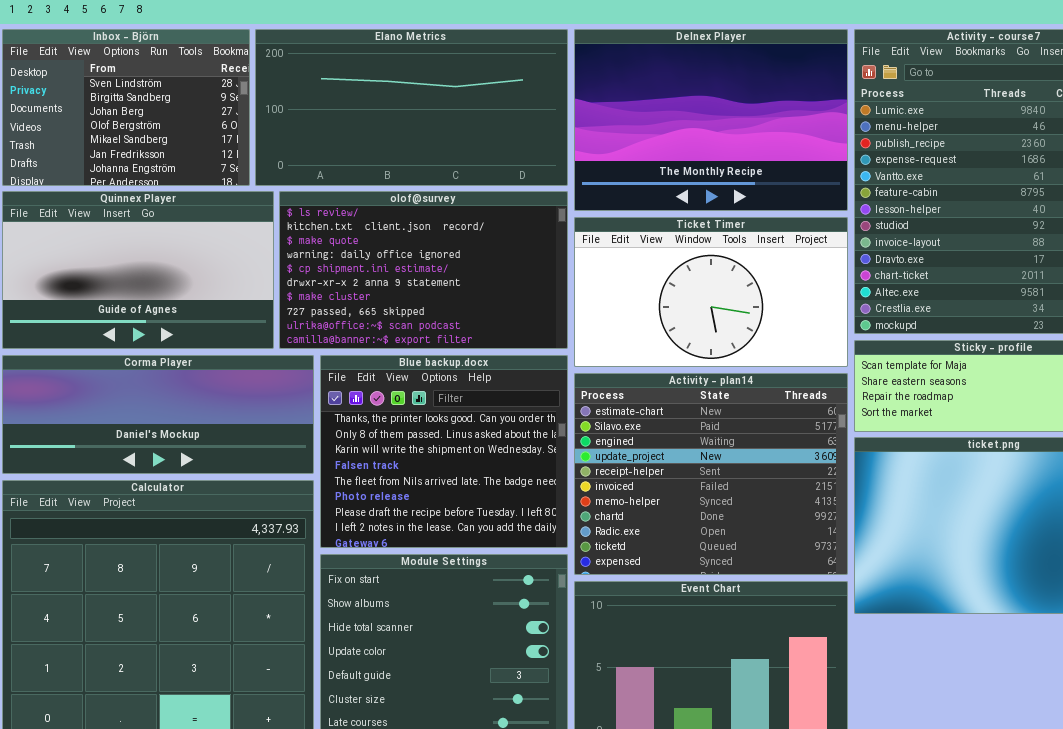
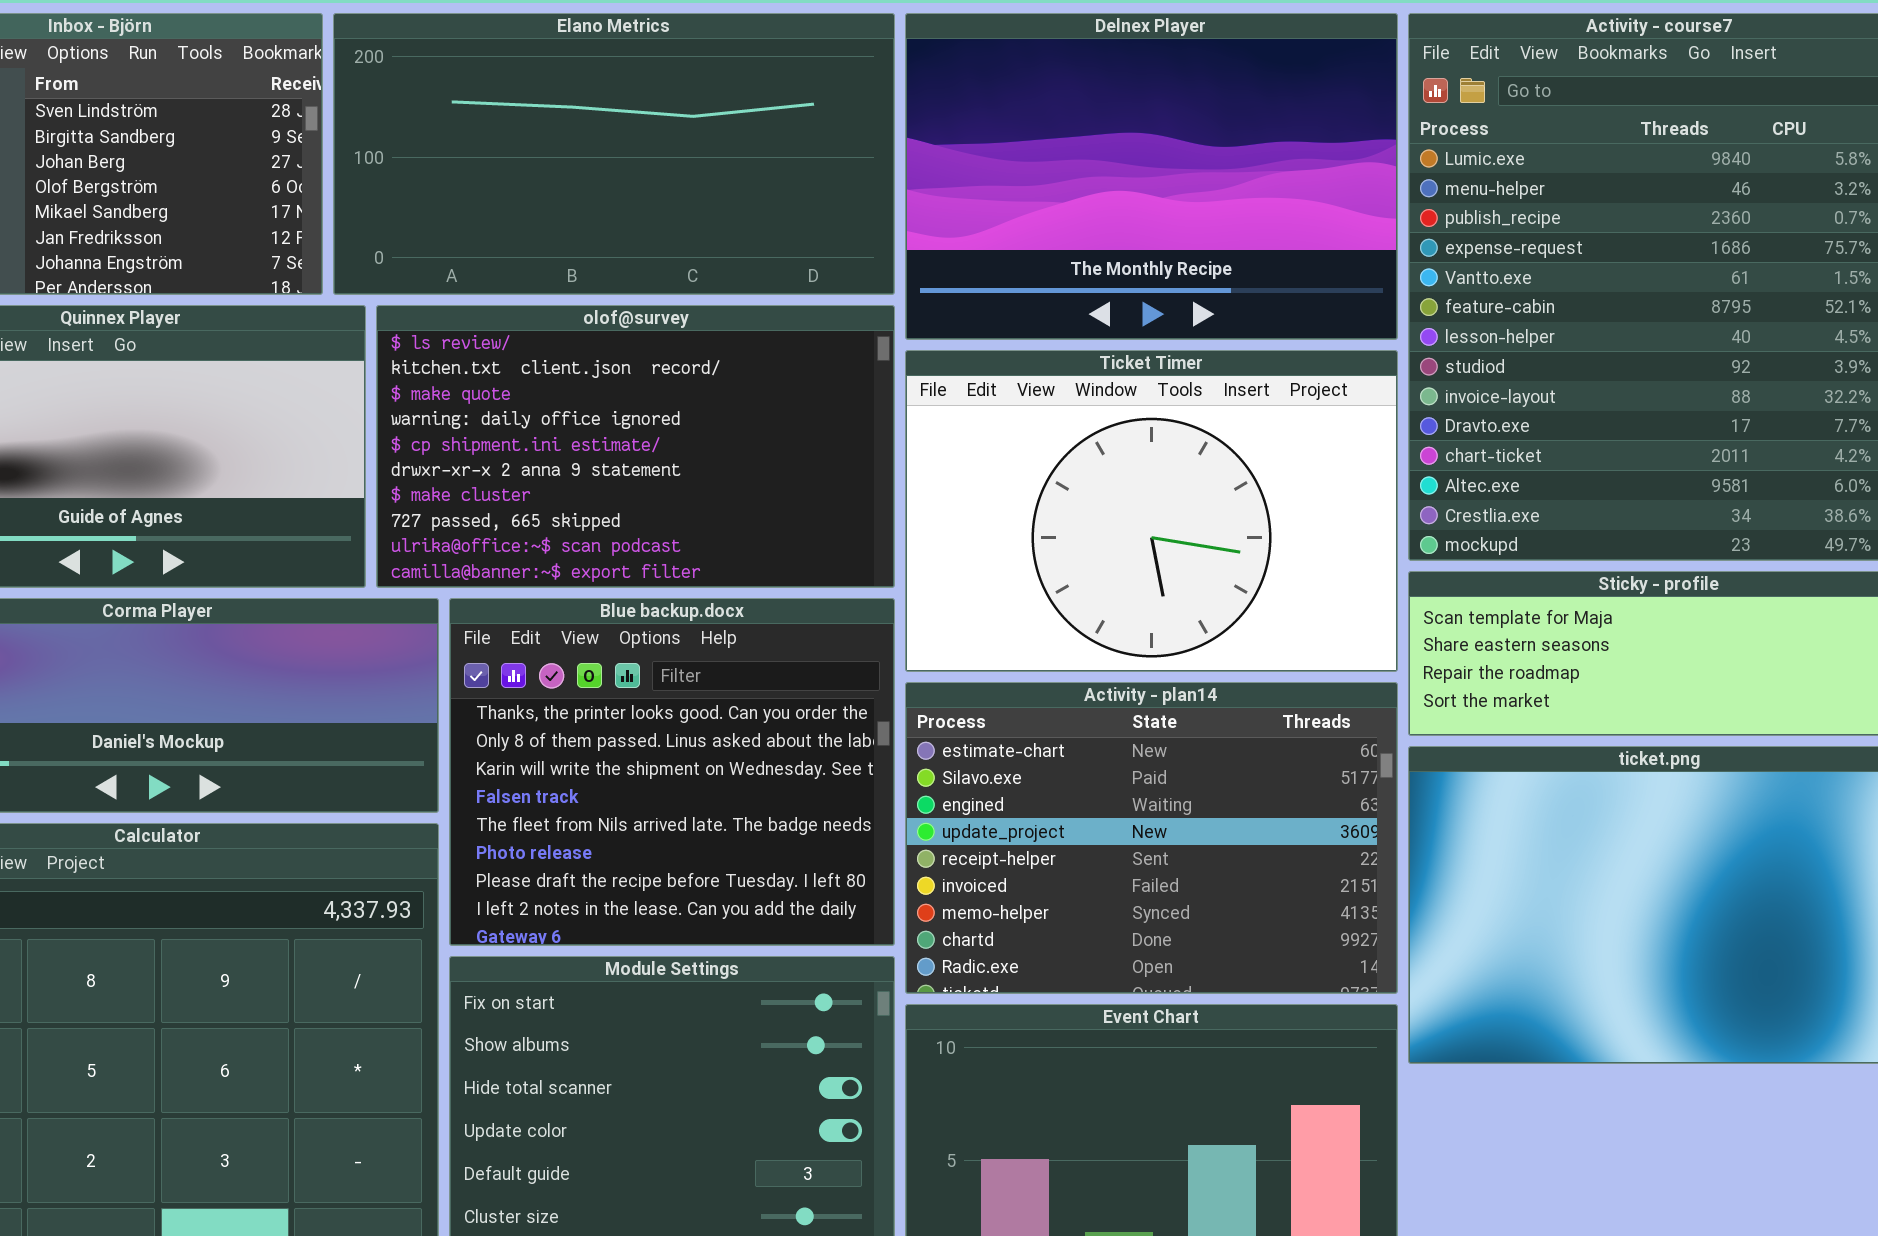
Ticket Timer: [574,217,848,367] -> [905,350,1398,672], resized
Activity - plan14: [574,373,848,575] -> [905,682,1398,994], resized

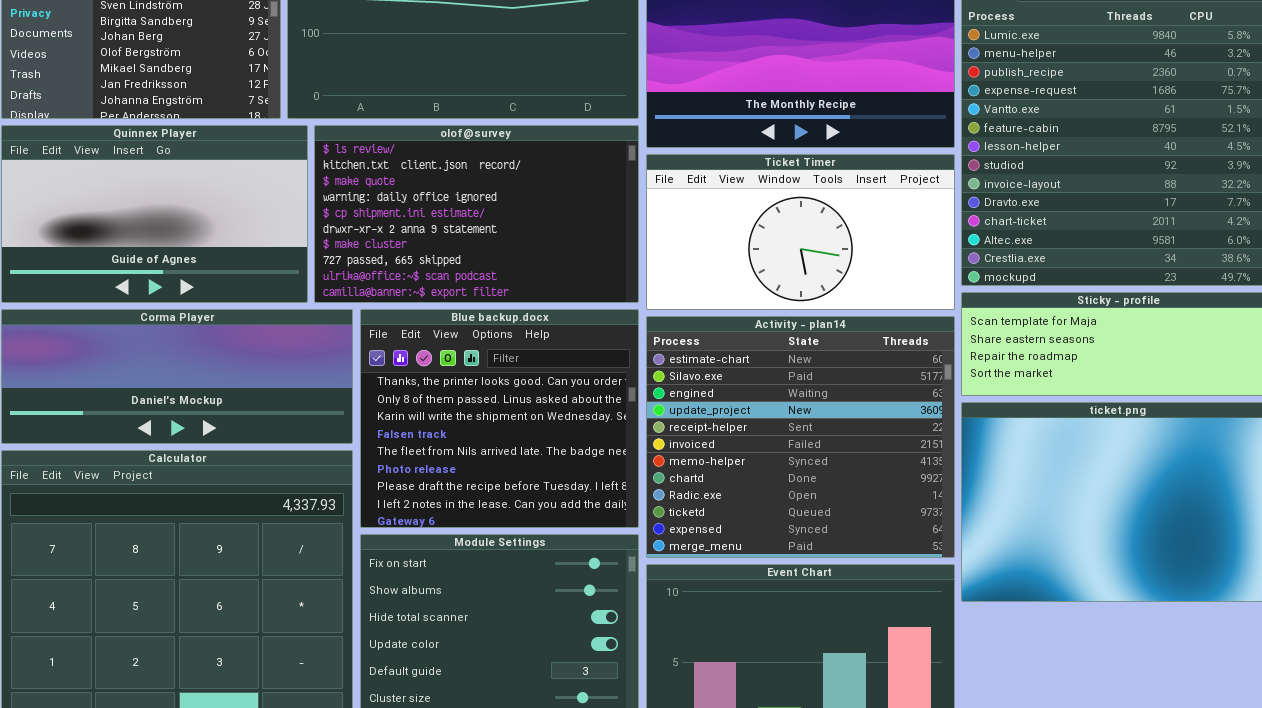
Ticket Timer: [905,350,1398,672] -> [646,154,955,310], resized
Activity - plan14: [905,682,1398,994] -> [646,316,955,558], resized

